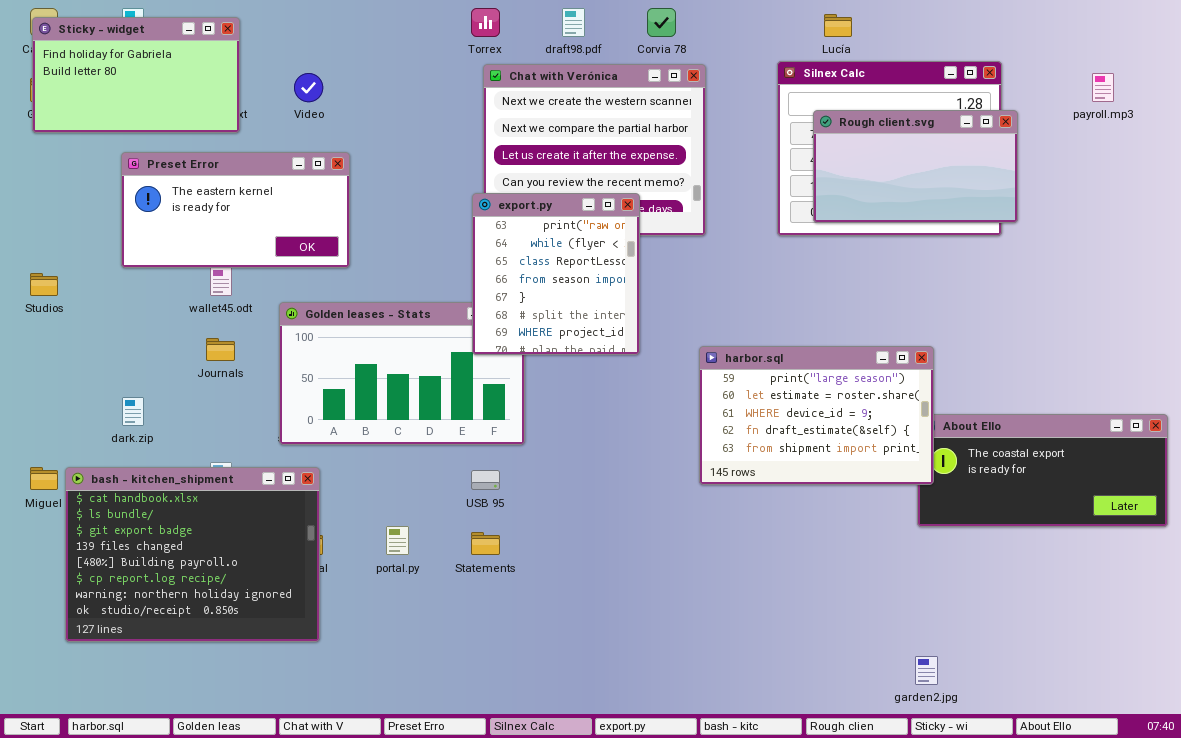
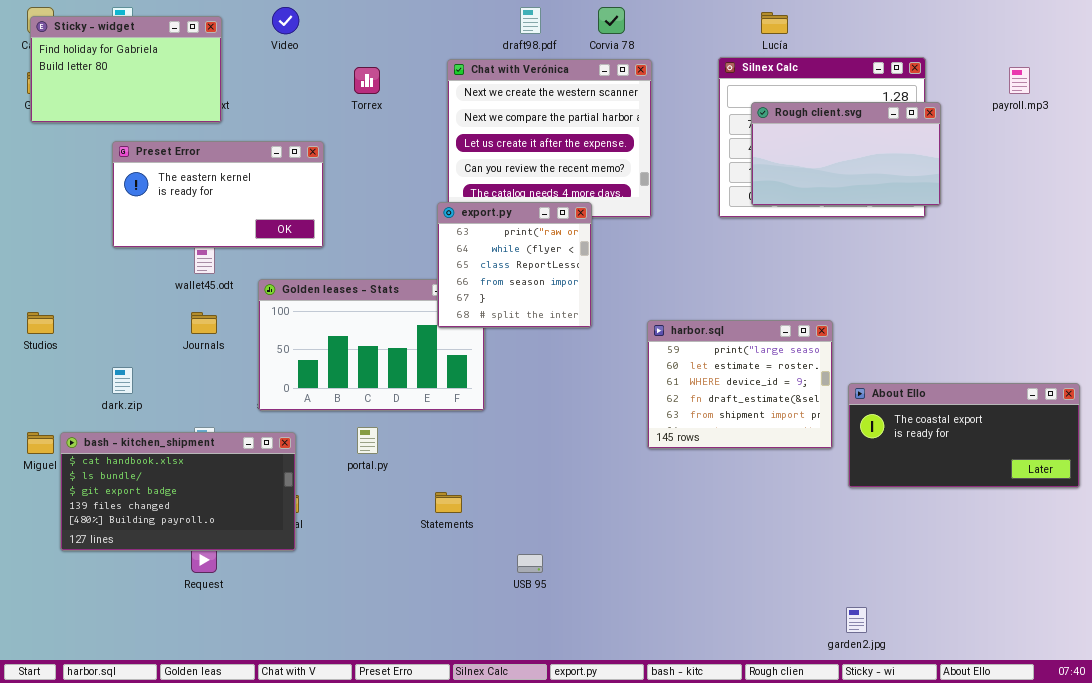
Torrex: [471,8,500,37] -> [354,67,380,94], moved
Video: [294,73,323,102] -> [272,7,299,34], moved
export.py: [472,193,640,355] -> [437,202,592,328], resized
Studios: [30,273,58,296] -> [27,312,54,334], moved
harbor.sql: [699,346,934,485] -> [647,320,833,449], resized
bash - kitchen_shipment: [65,467,320,642] -> [60,432,296,551], resized
USB 95: [471,470,500,490] -> [517,554,543,573], moved
portal.py: [386,526,409,555] -> [357,427,378,454], moved

